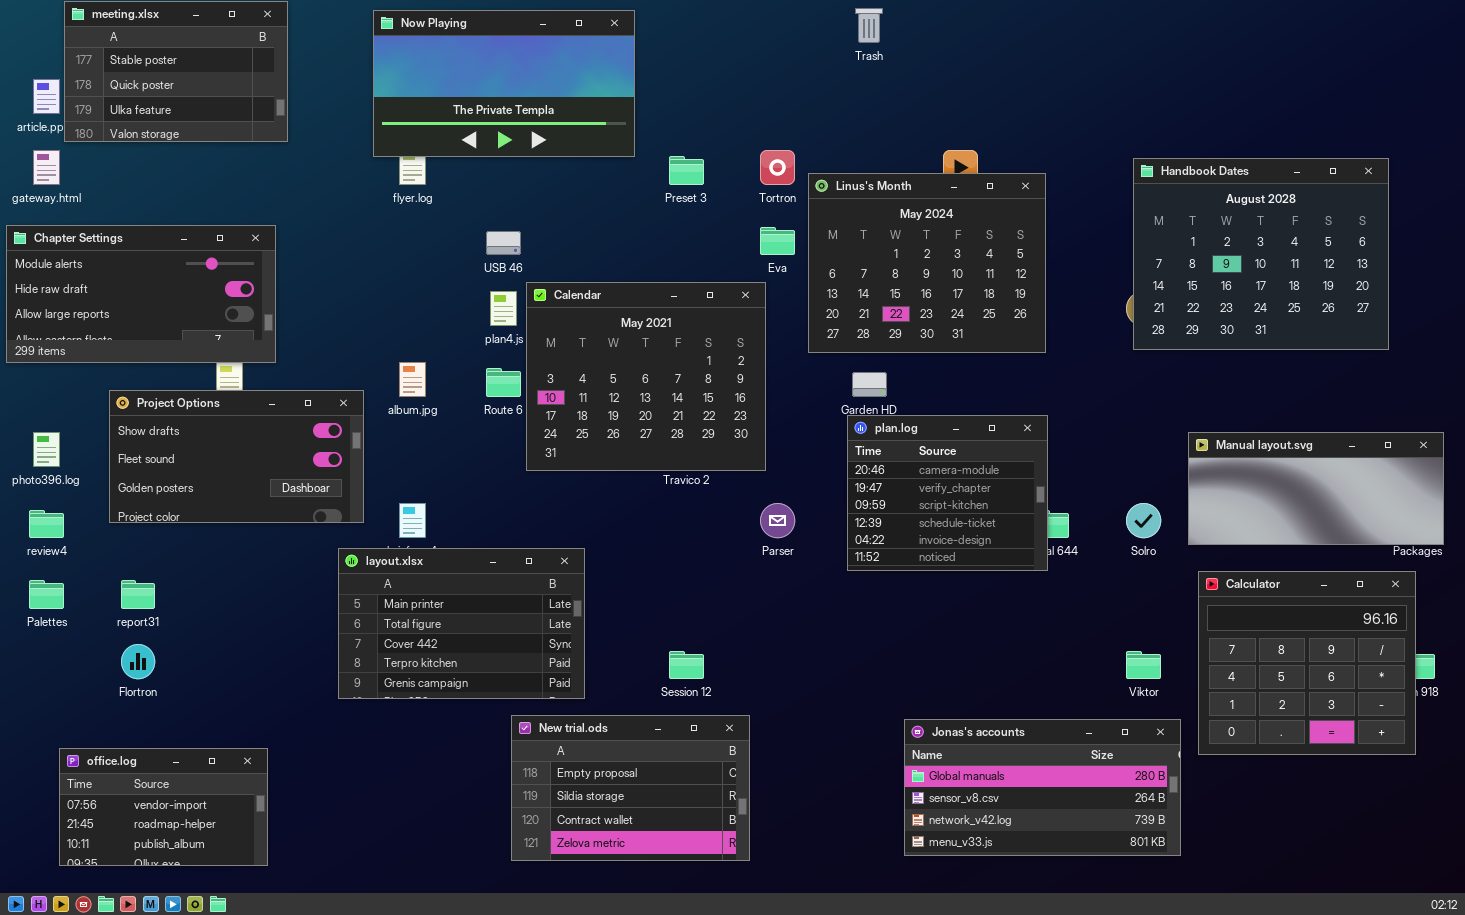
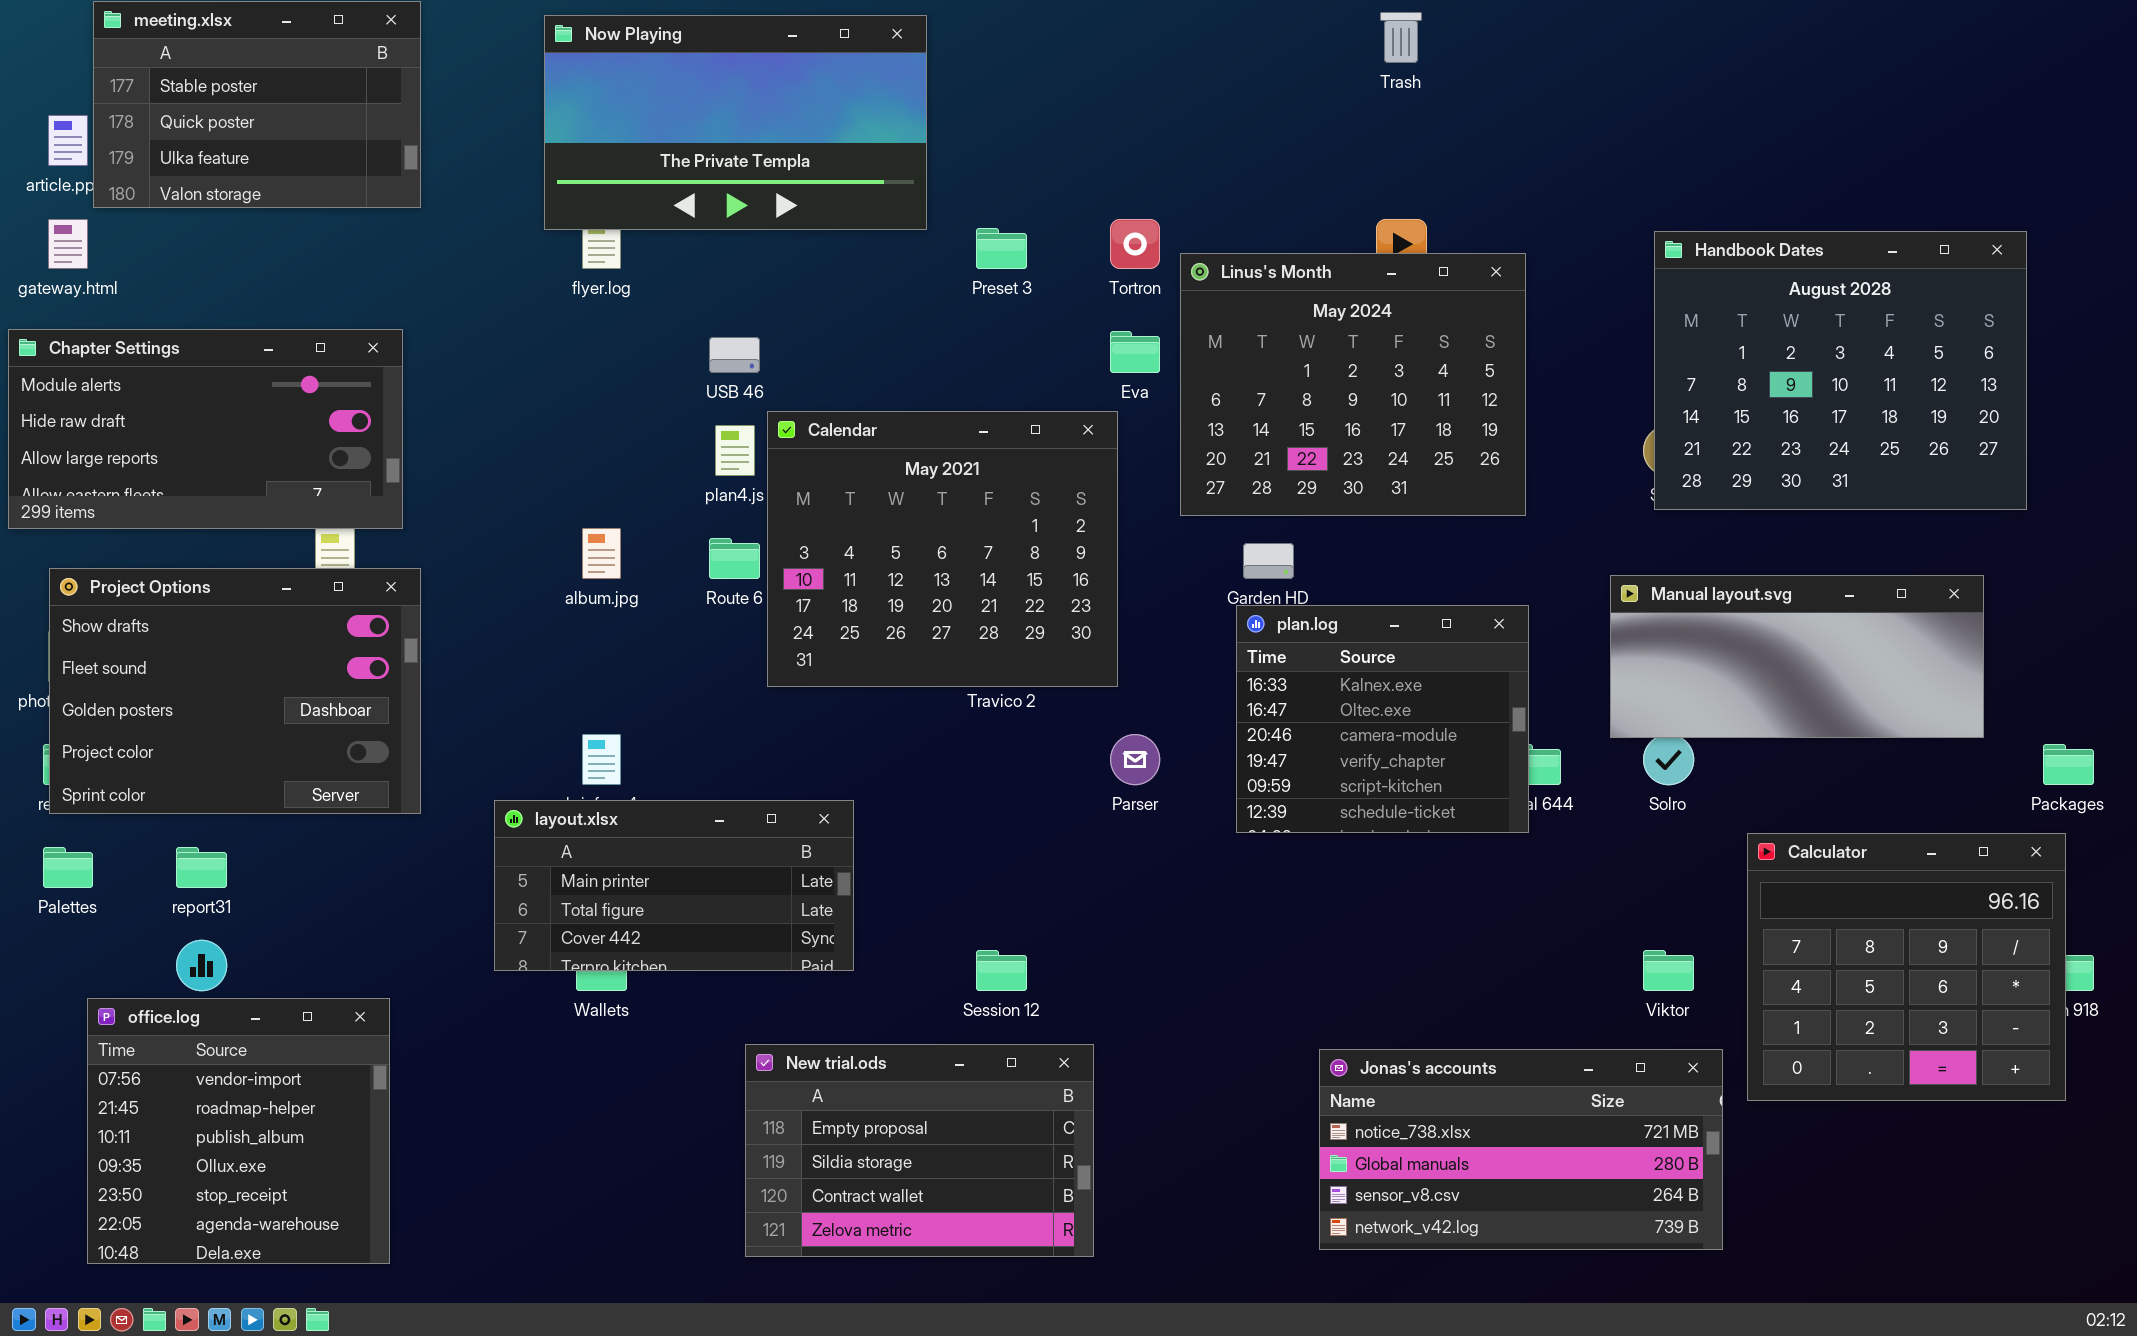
Trash: [855,8,883,43] -> [1380,12,1422,63], moved
Project Options: [109,390,364,523] -> [49,568,421,814], moved, resized
plan.log: [847,415,1048,571] -> [1236,605,1529,833], scrolled up 2 rows
Manual layout.svg: [1188,432,1444,545] -> [1610,575,1984,738], moved
layout.xlsx: [338,548,585,699] -> [494,800,854,971], resized
Jonas's accounts: [904,719,1181,856] -> [1319,1049,1723,1250], scrolled up 1 row
office.log: [59,748,268,866] -> [87,998,390,1264], resized

